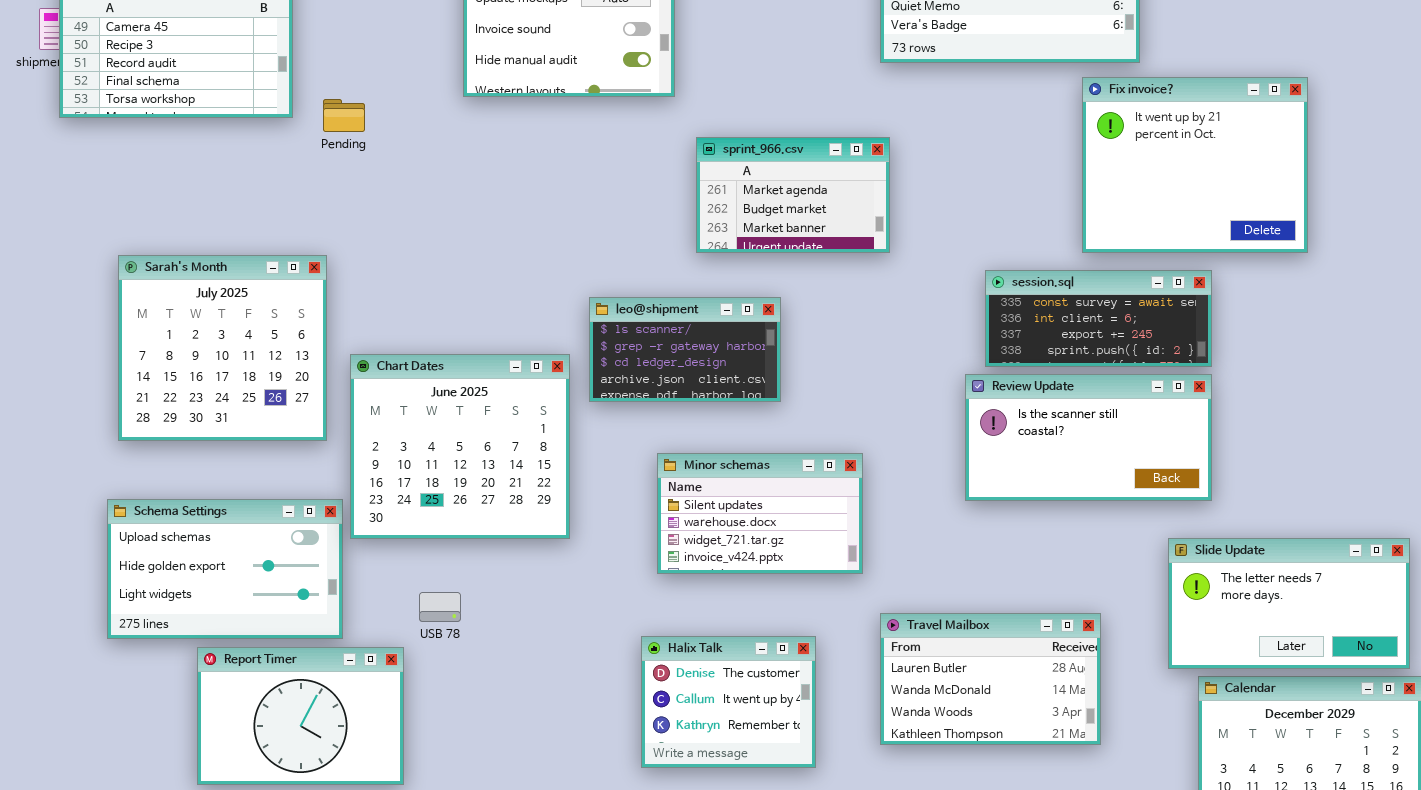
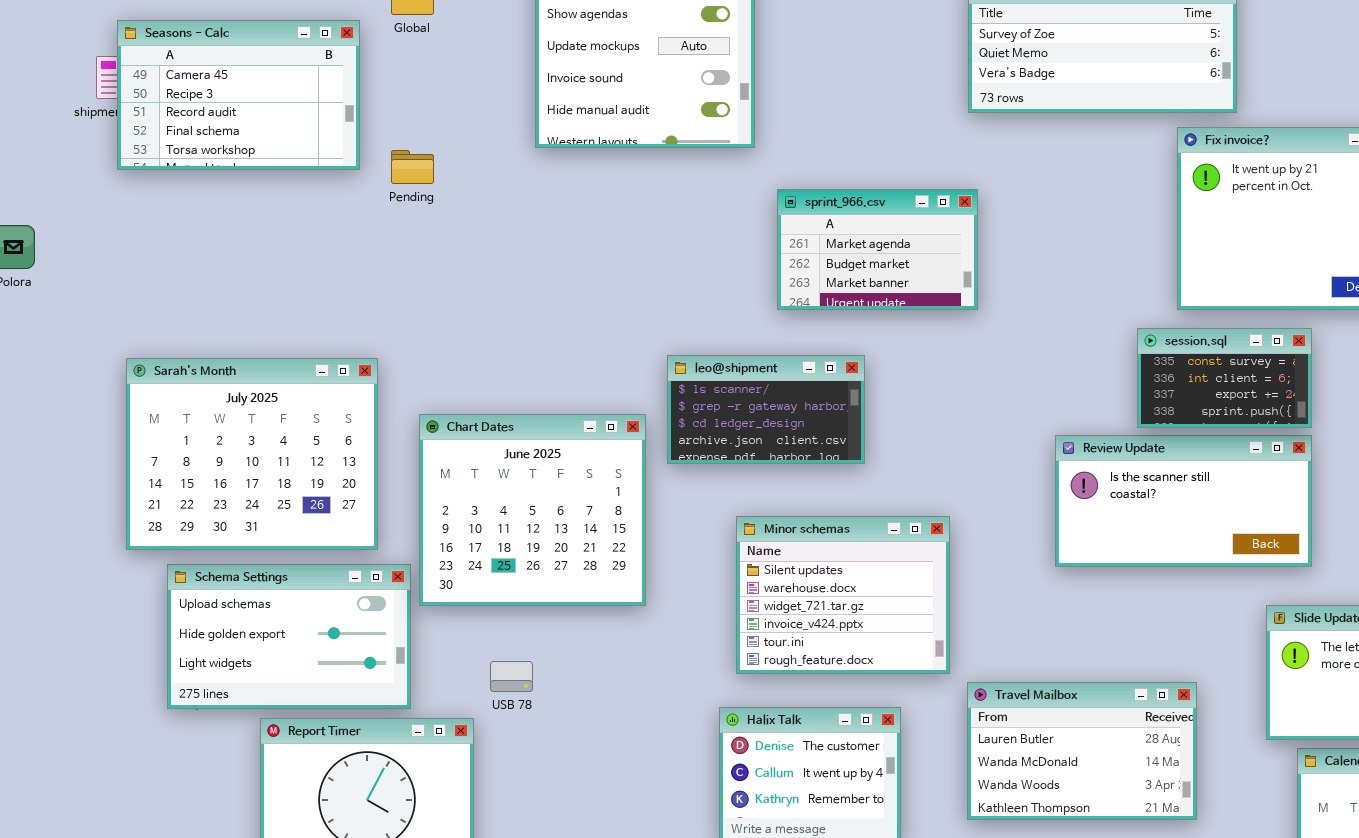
Sarah's Month: [118,255,327,441] -> [126,358,378,550], moved, resized
session.sql: [985,270,1212,367] -> [1137,328,1312,428], resized
Minor schemas: [657,453,863,574] -> [736,516,950,674], resized

